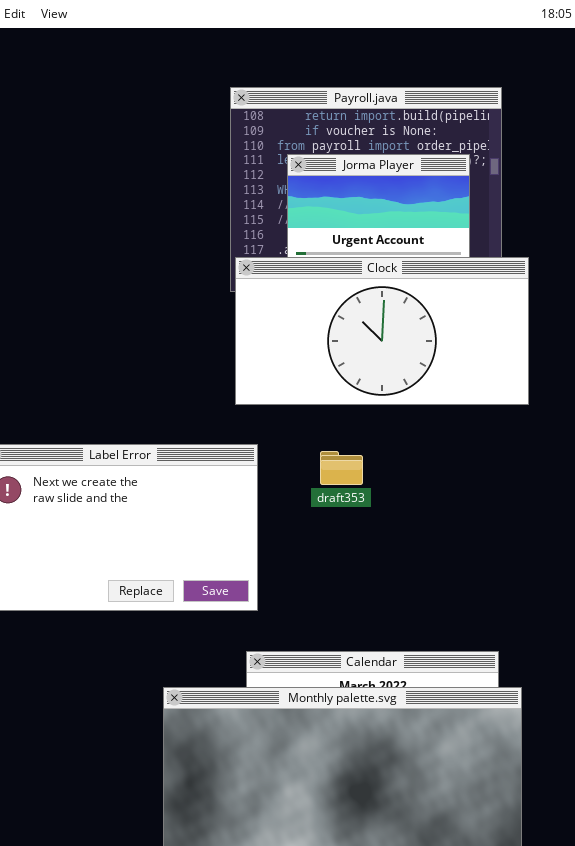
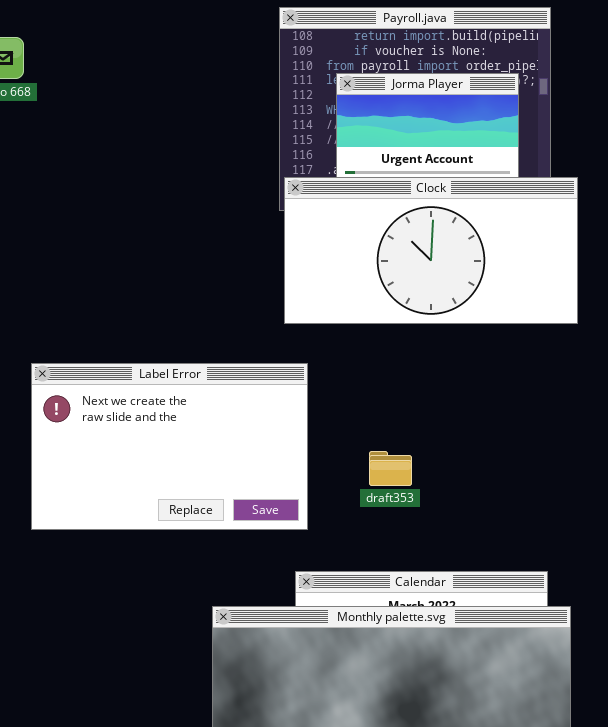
draft353: [320,451,363,485] -> [369,451,412,486], moved

